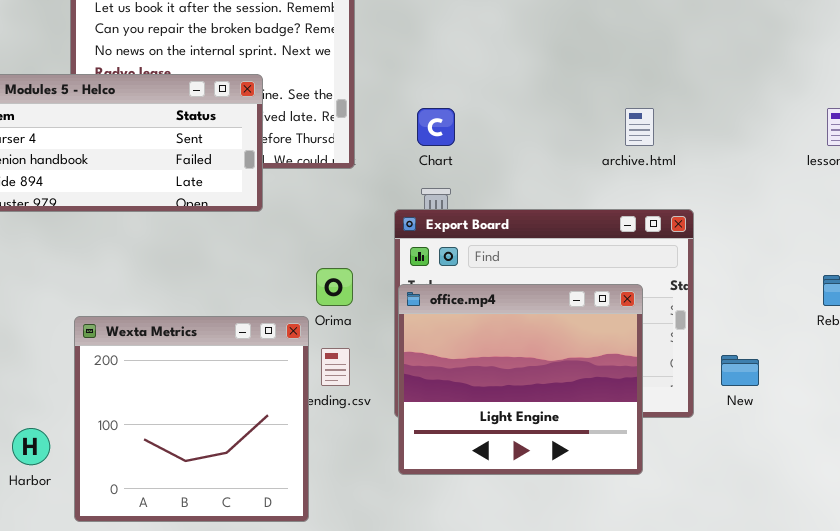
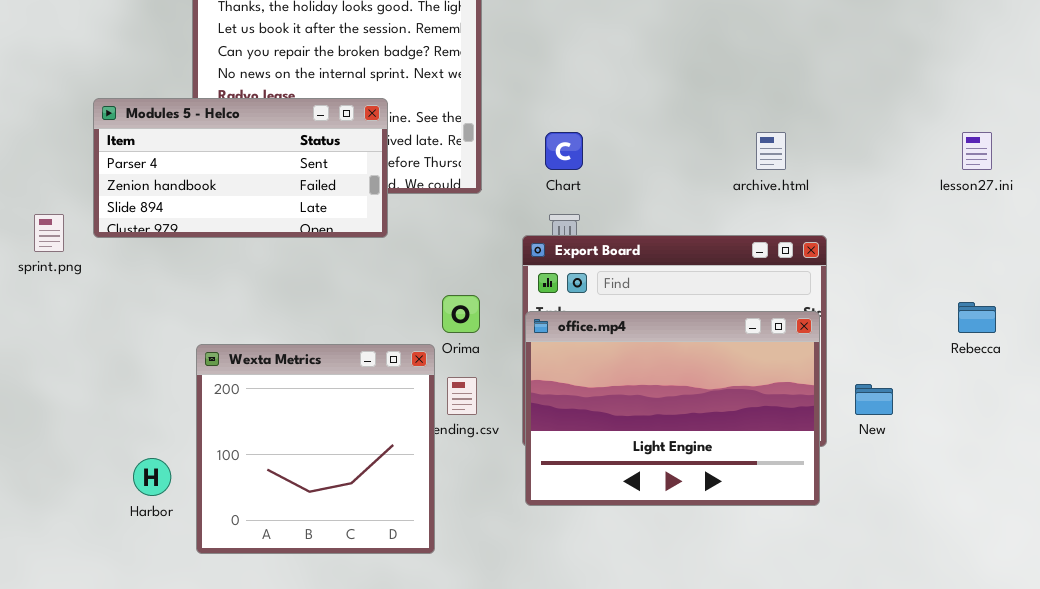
office.mp4: [398,284,643,475] -> [525,311,820,506], resized

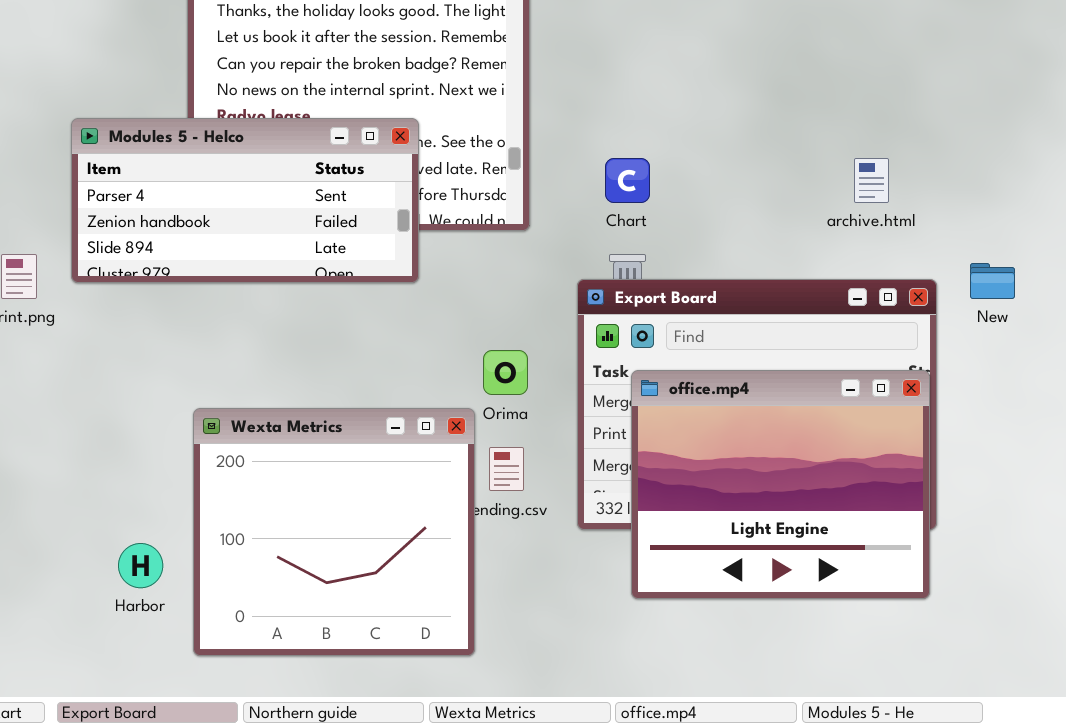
office.mp4: [525,311,820,506] -> [631,370,930,599], resized
New: [855,384,893,415] -> [970,263,1015,299], moved

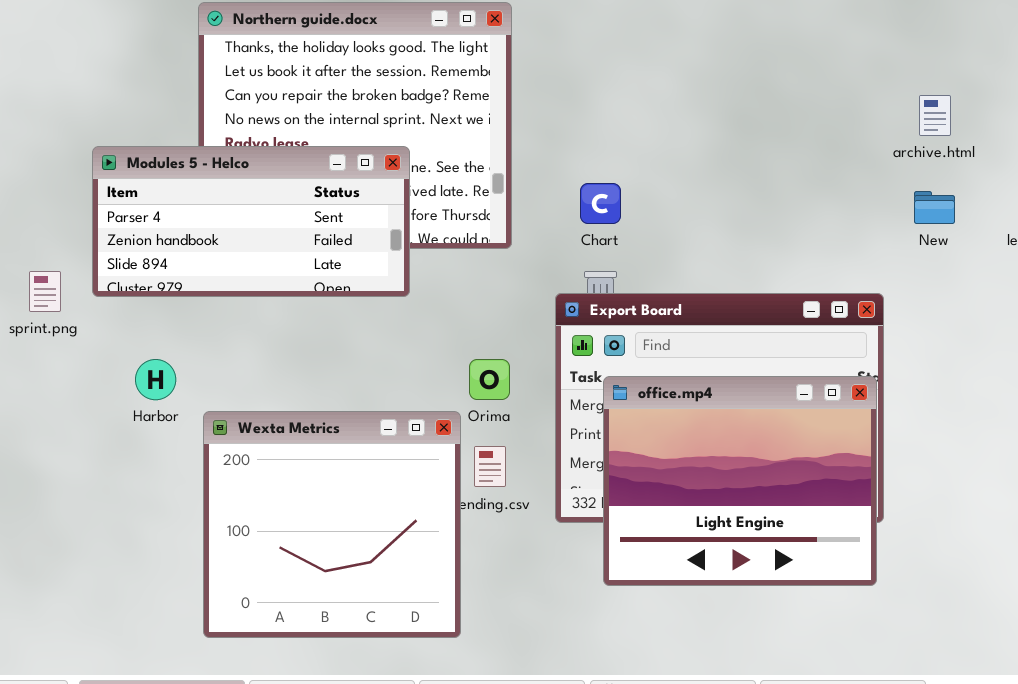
archive.html: [854,158,889,203] -> [919,95,951,136], moved
New: [970,263,1015,299] -> [914,191,955,224], moved
Harbor: [118,543,163,588] -> [135,359,176,400], moved

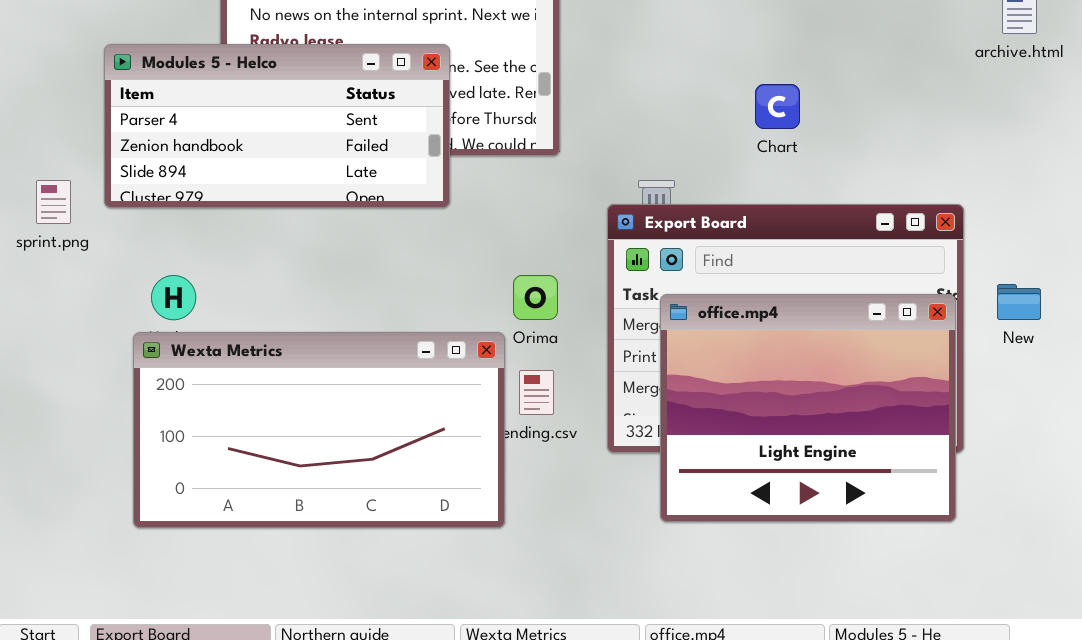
Chart: [580,183,621,224] -> [755,84,800,129], moved
New: [914,191,955,224] -> [997,284,1041,320], moved
Wexta Metrics: [203,411,461,638] -> [133,332,505,528], resized

